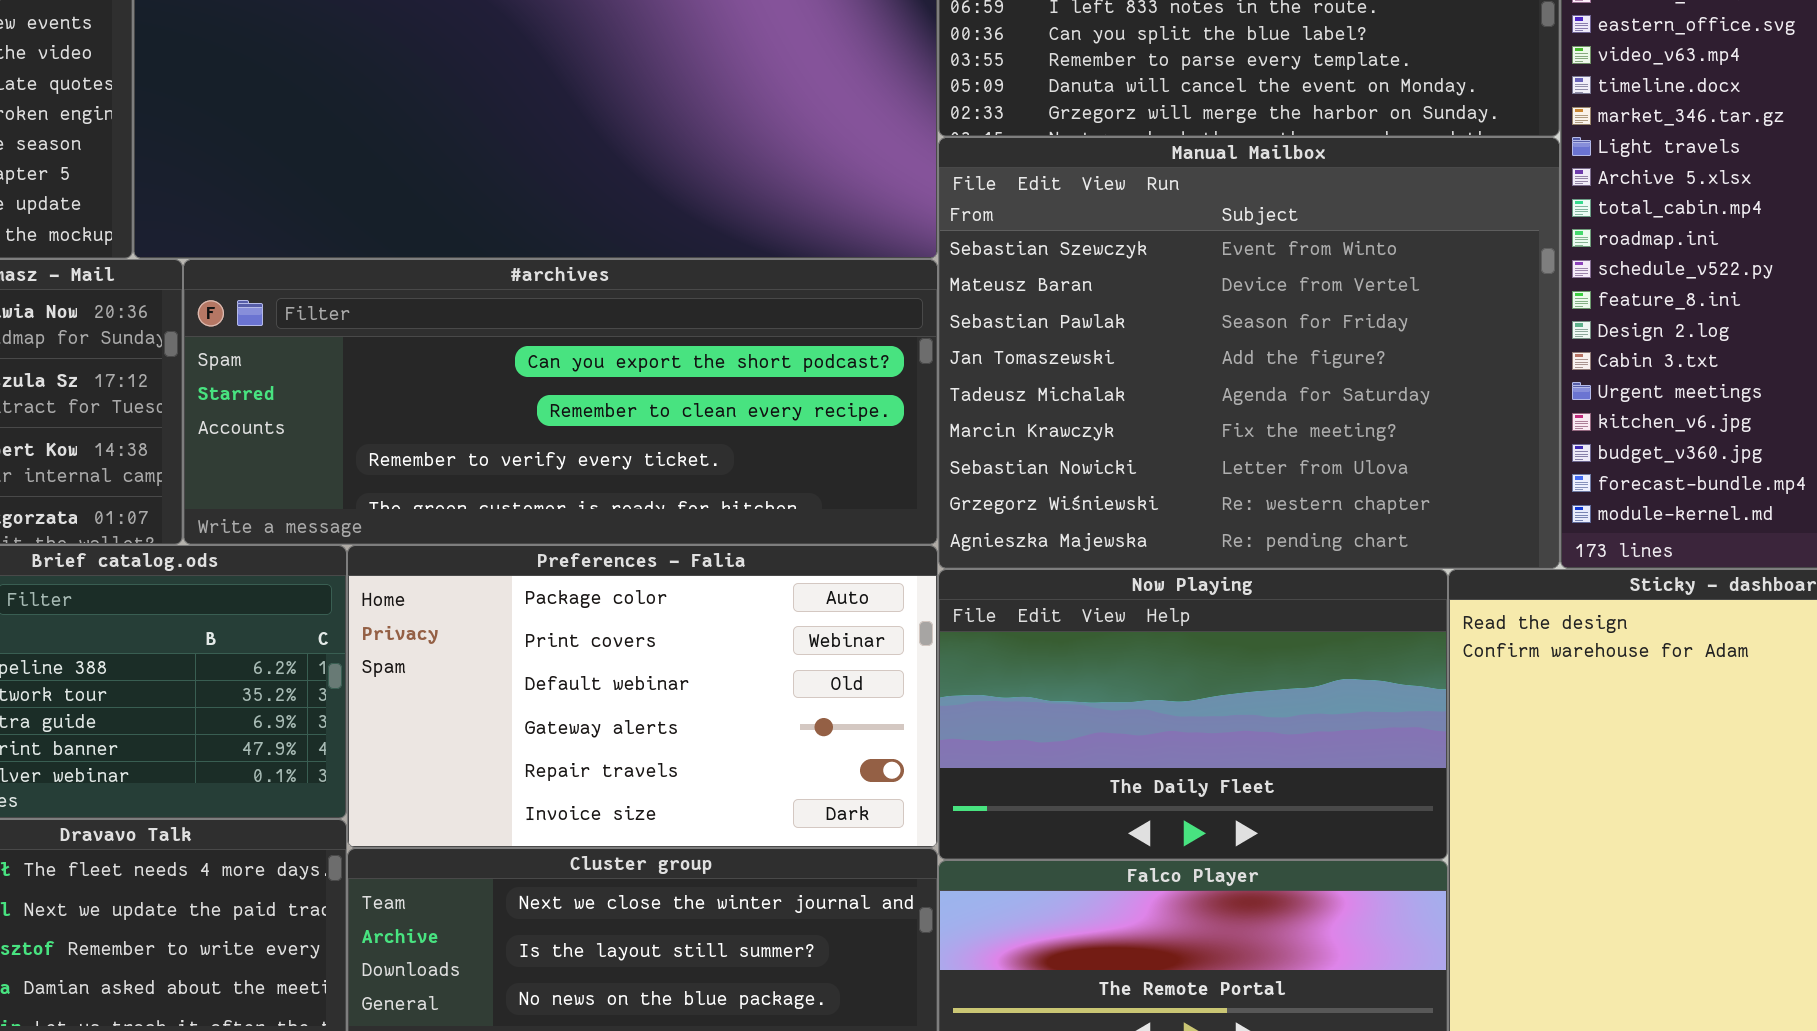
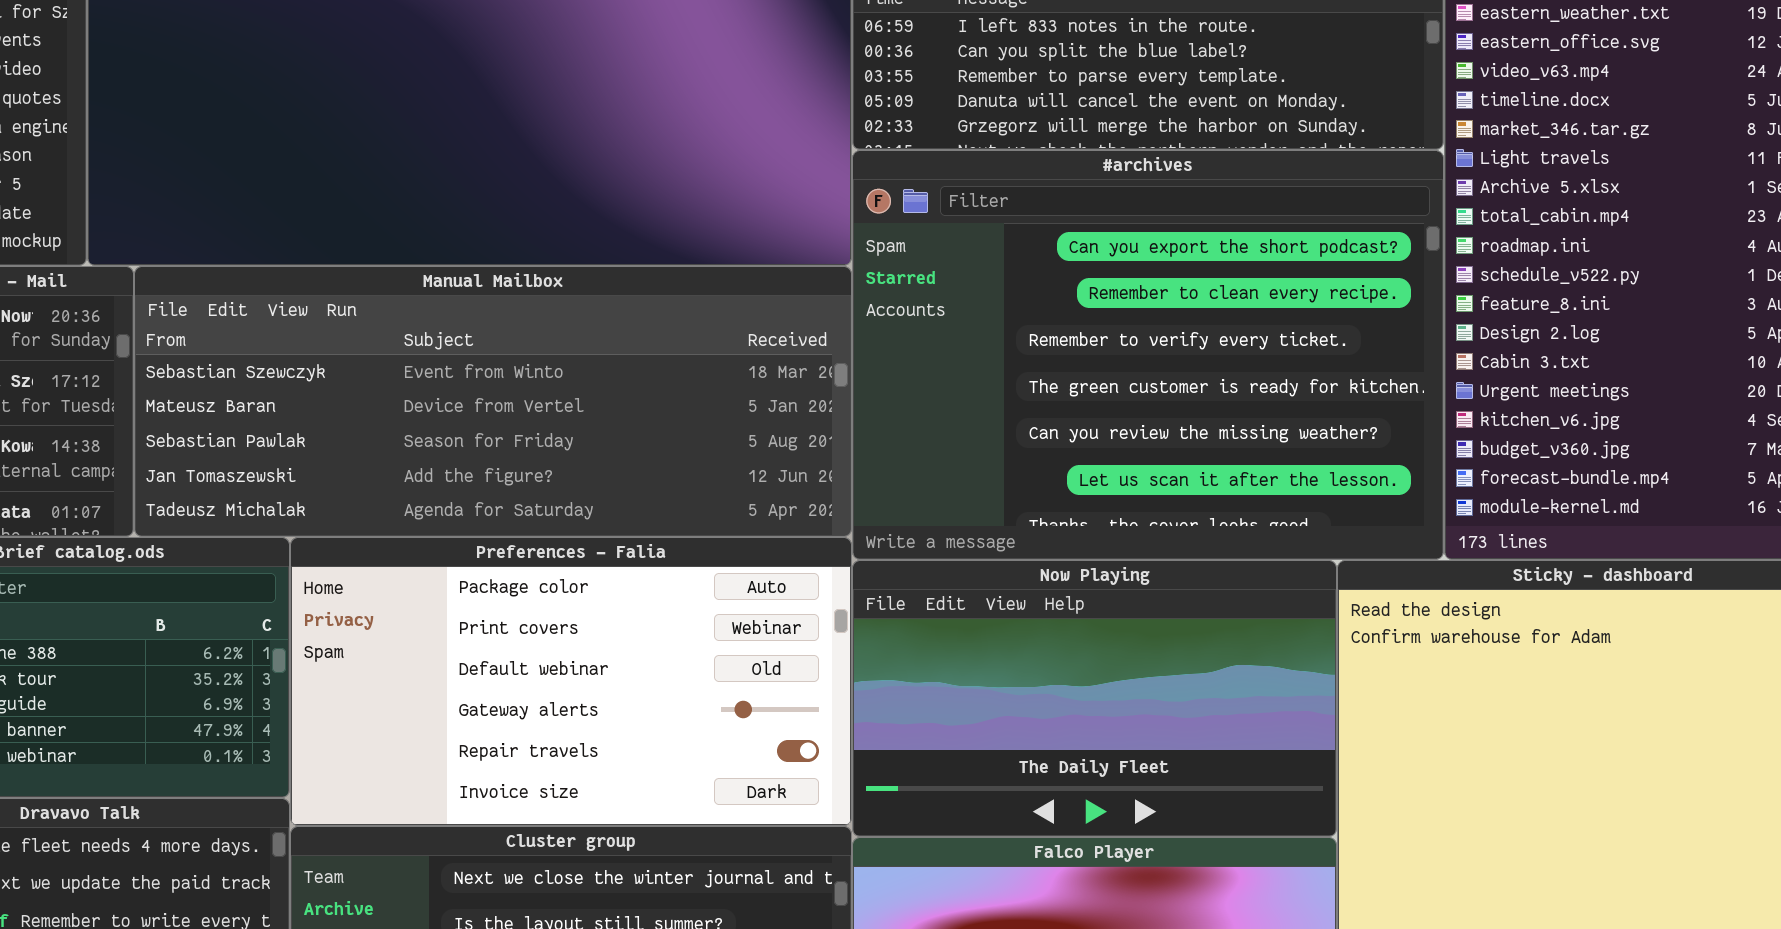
Manual Mailbox: [938,137,1560,569] -> [134,266,852,537], moved, resized
#archives: [183,259,938,545] -> [852,150,1444,560], moved, resized

